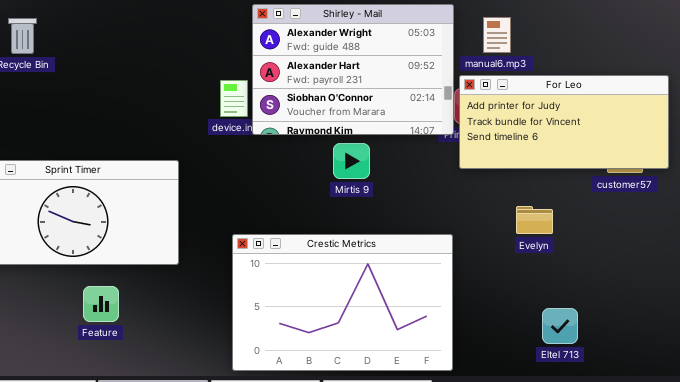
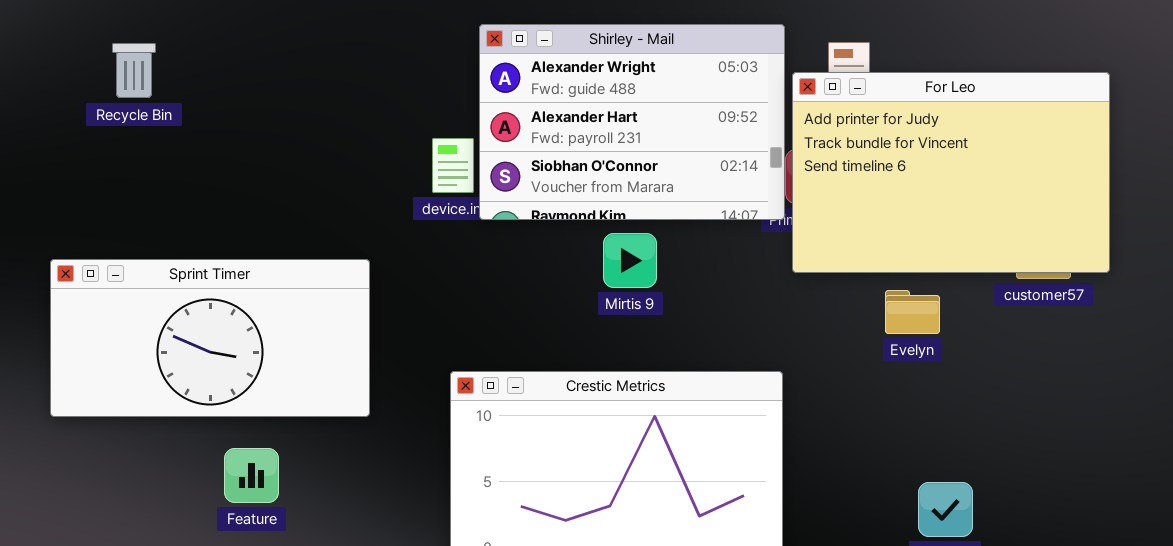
For Leo: [459,75,669,169] -> [792,72,1110,273], resized
Evelyn: [516,206,553,234] -> [885,290,940,334], moved

